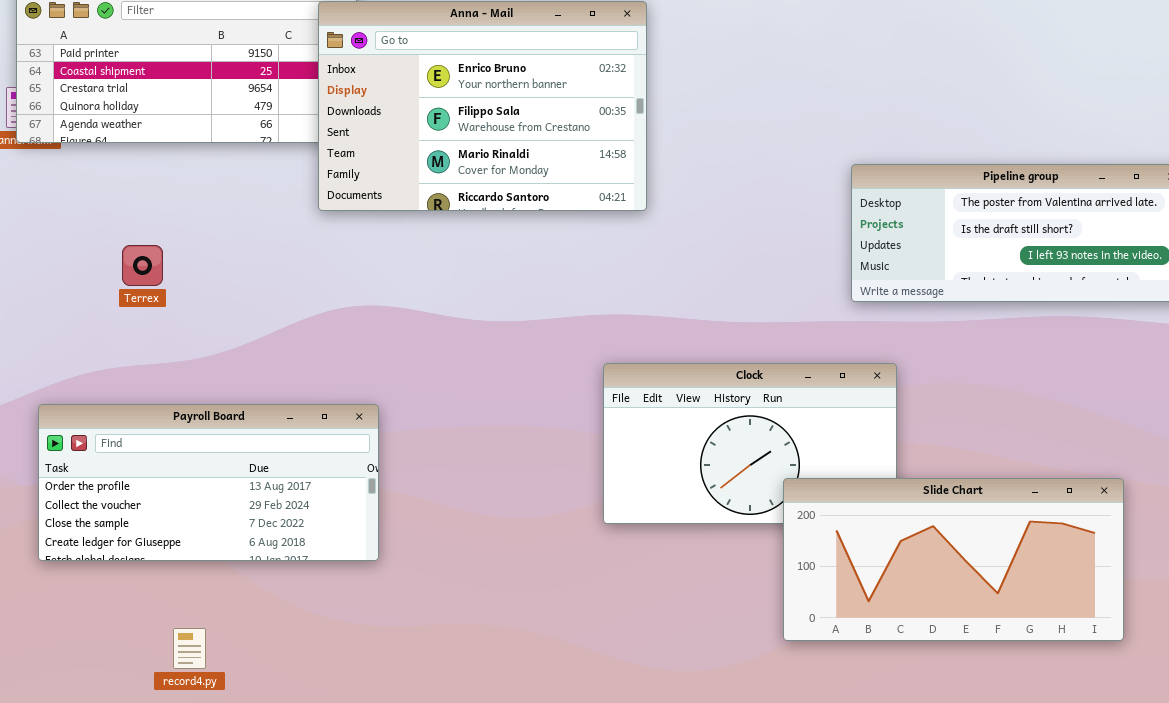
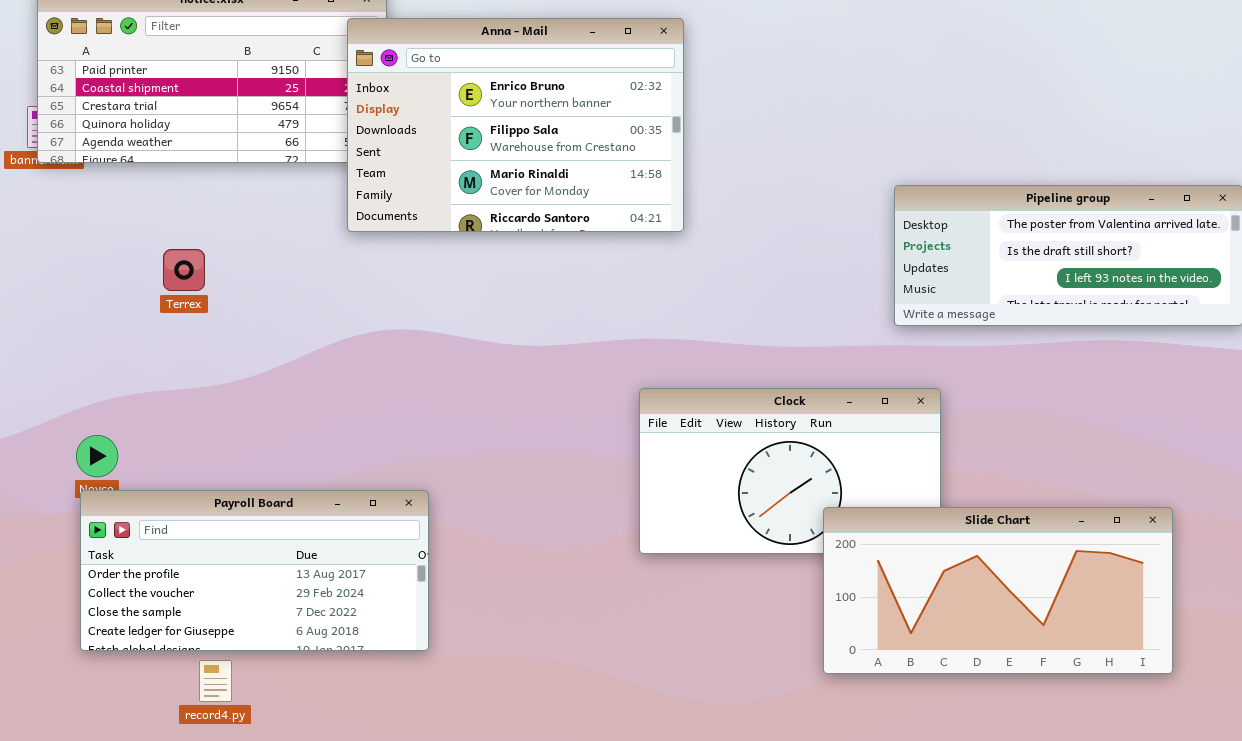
Terrex: [122,245,163,286] -> [163,249,205,291], moved
Payroll Board: [38,404,379,561] -> [80,490,429,651], moved

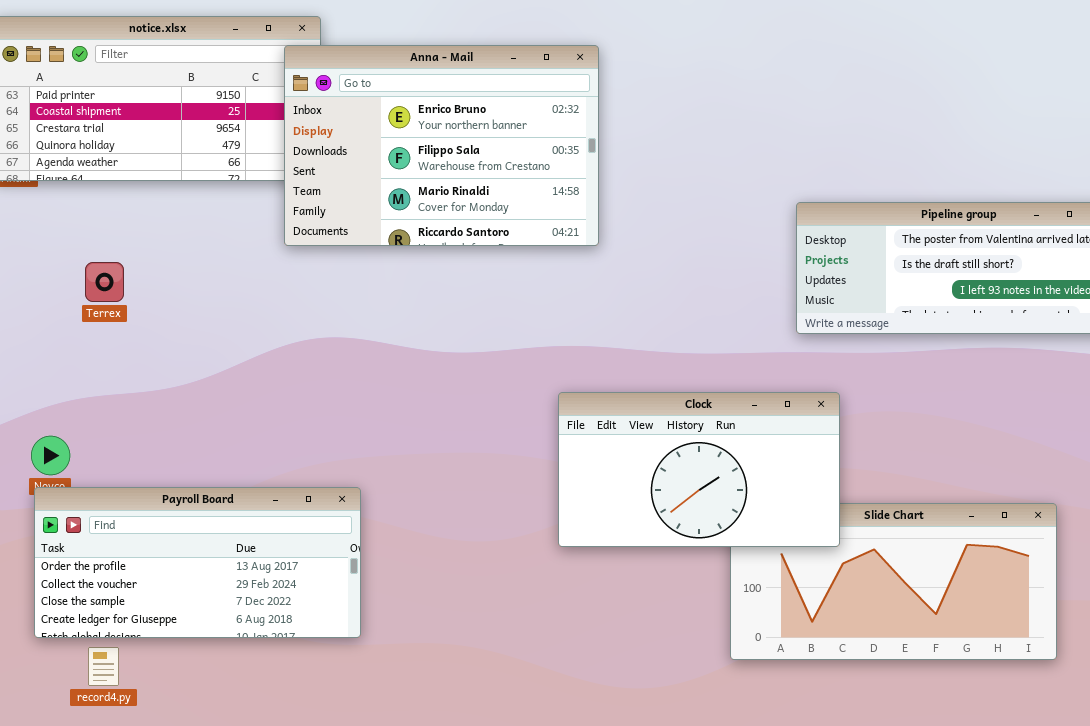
Terrex: [163,249,205,291] -> [85,262,124,302], moved
Clock: [639,388,941,554] -> [558,392,840,547], raised
record4.py: [199,660,232,702] -> [88,647,119,686], moved

